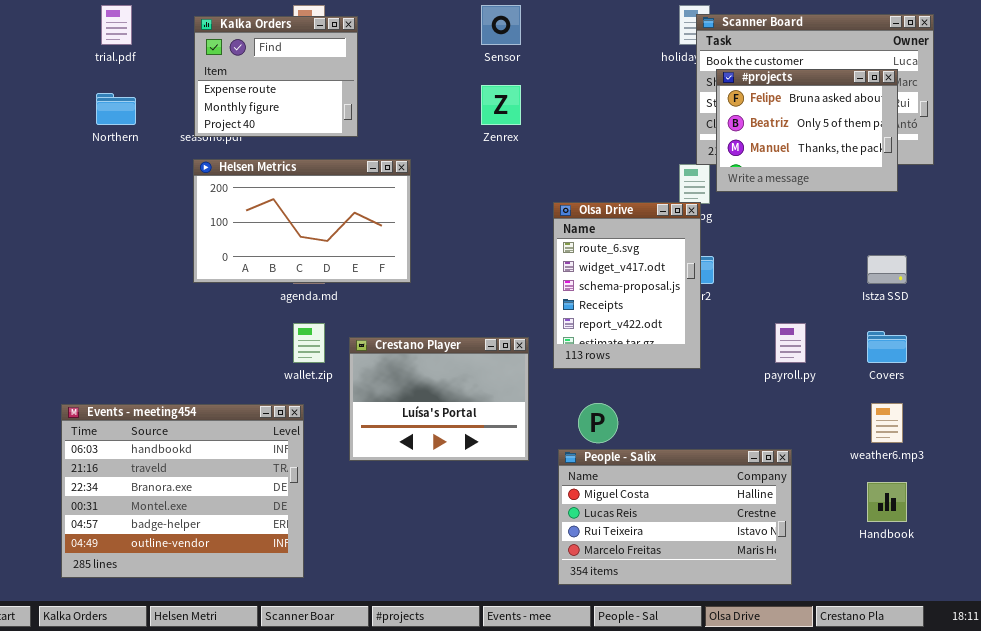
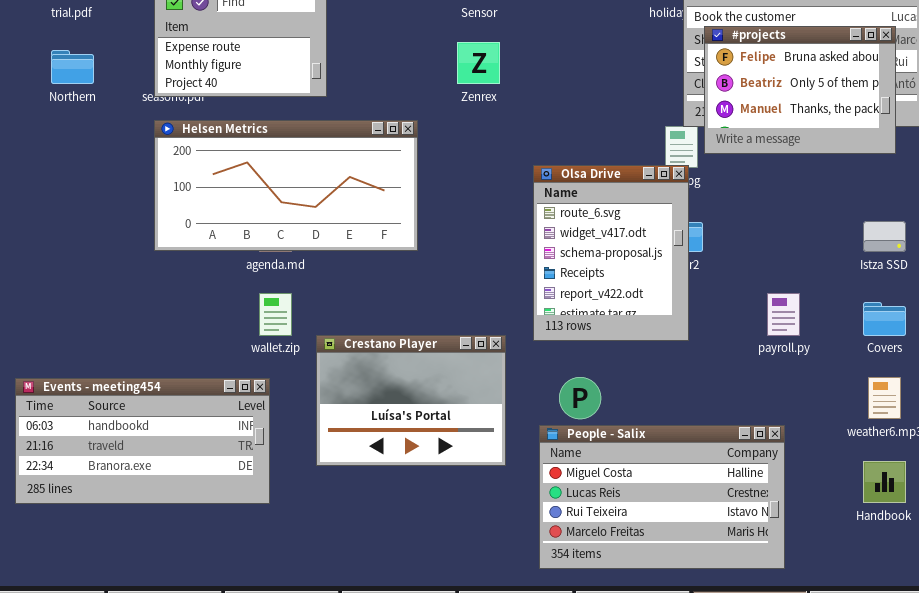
Helsen Metrics: [193,159,411,283] -> [154,120,418,251], resized
Crestano Player: [349,337,529,461] -> [316,335,506,466], moved
Events - meeting454: [61,404,304,578] -> [15,378,270,504], resized

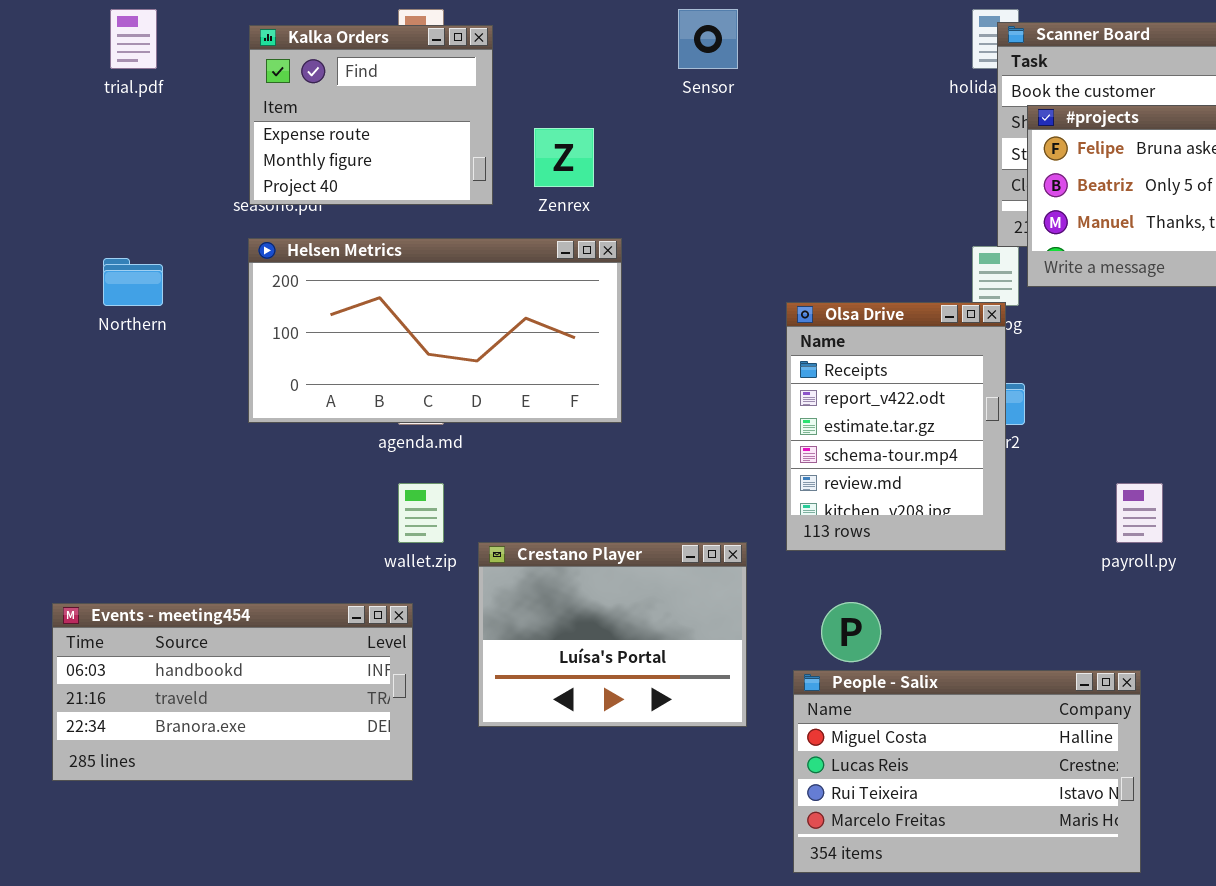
Zenrex: [457,42,500,84] -> [534,128,594,187], moved
Northern: [51,50,94,84] -> [103,258,163,306], moved
Olsa Drive: [533,165,689,341] -> [786,302,1006,551], scrolled down 3 rows

